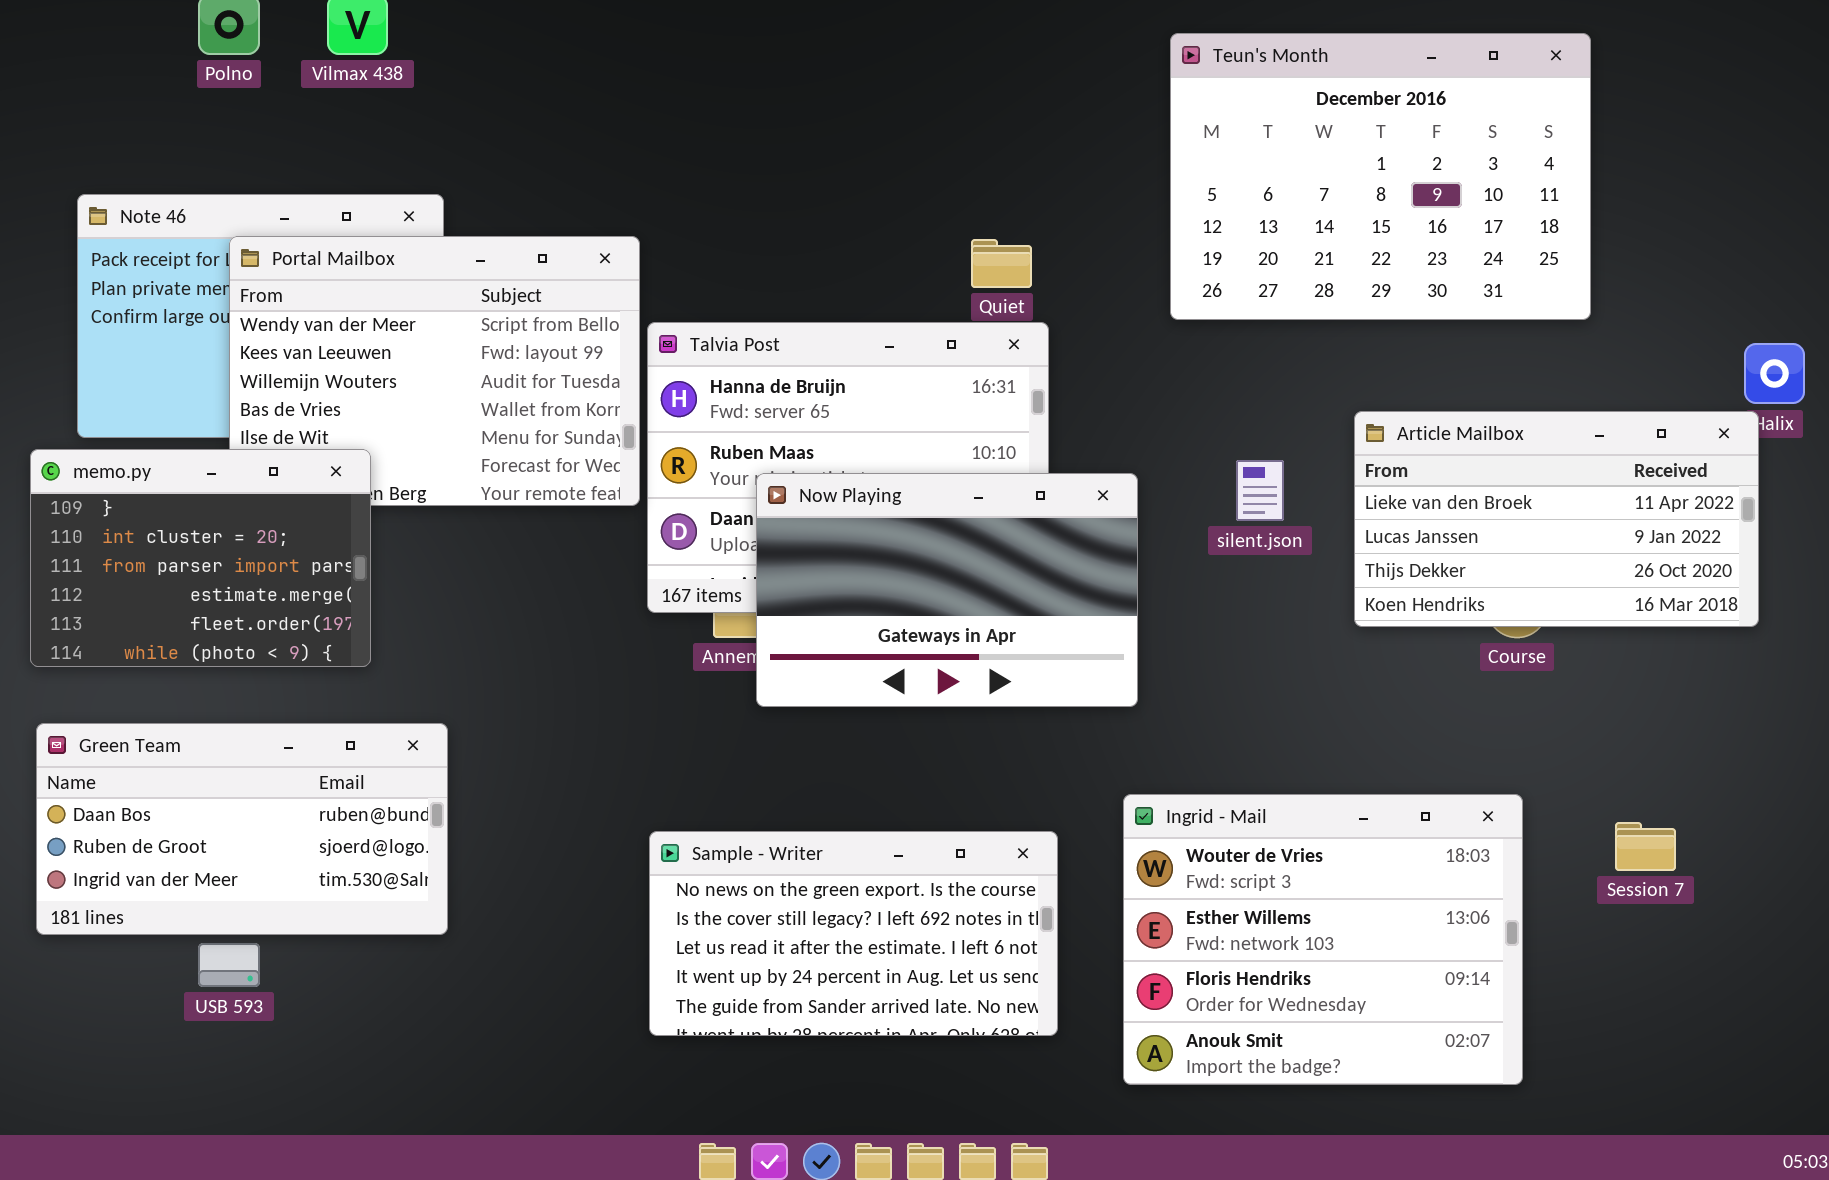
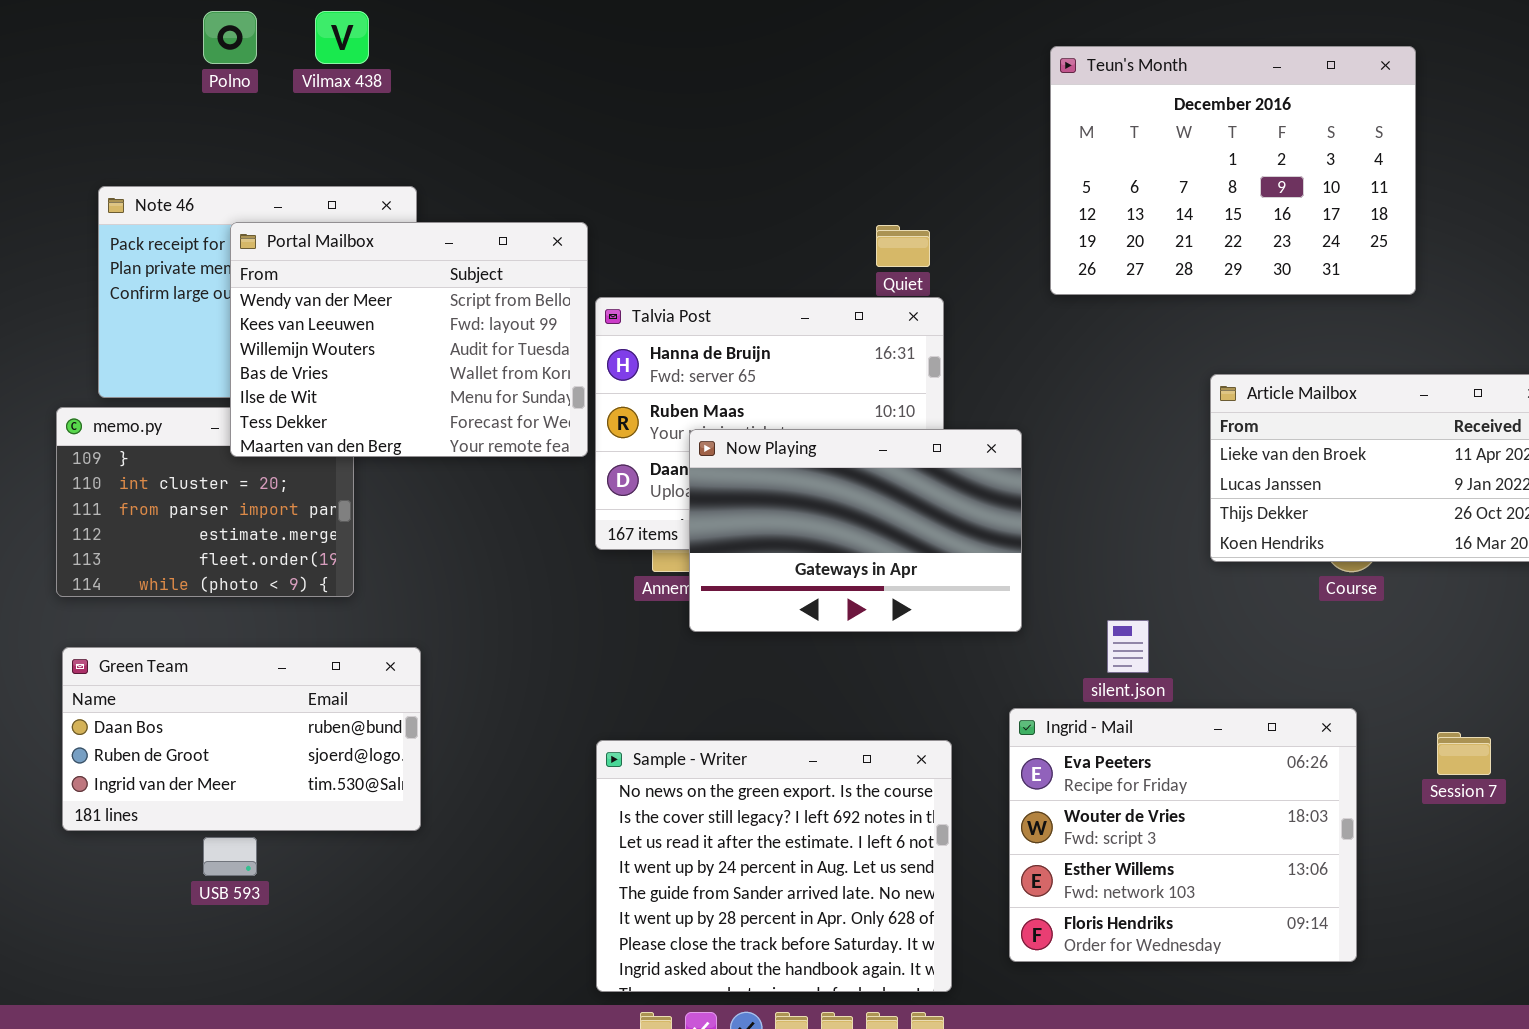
Portal Mailbox: [229,236,640,506] -> [230,222,588,457], raised
silent.json: [1236,460,1284,521] -> [1107,620,1149,673], moved
Ingrid - Mail: [1123,794,1523,1085] -> [1009,708,1357,962], scrolled up 1 row
Sample - Writer: [649,831,1058,1036] -> [596,740,952,992], resized

